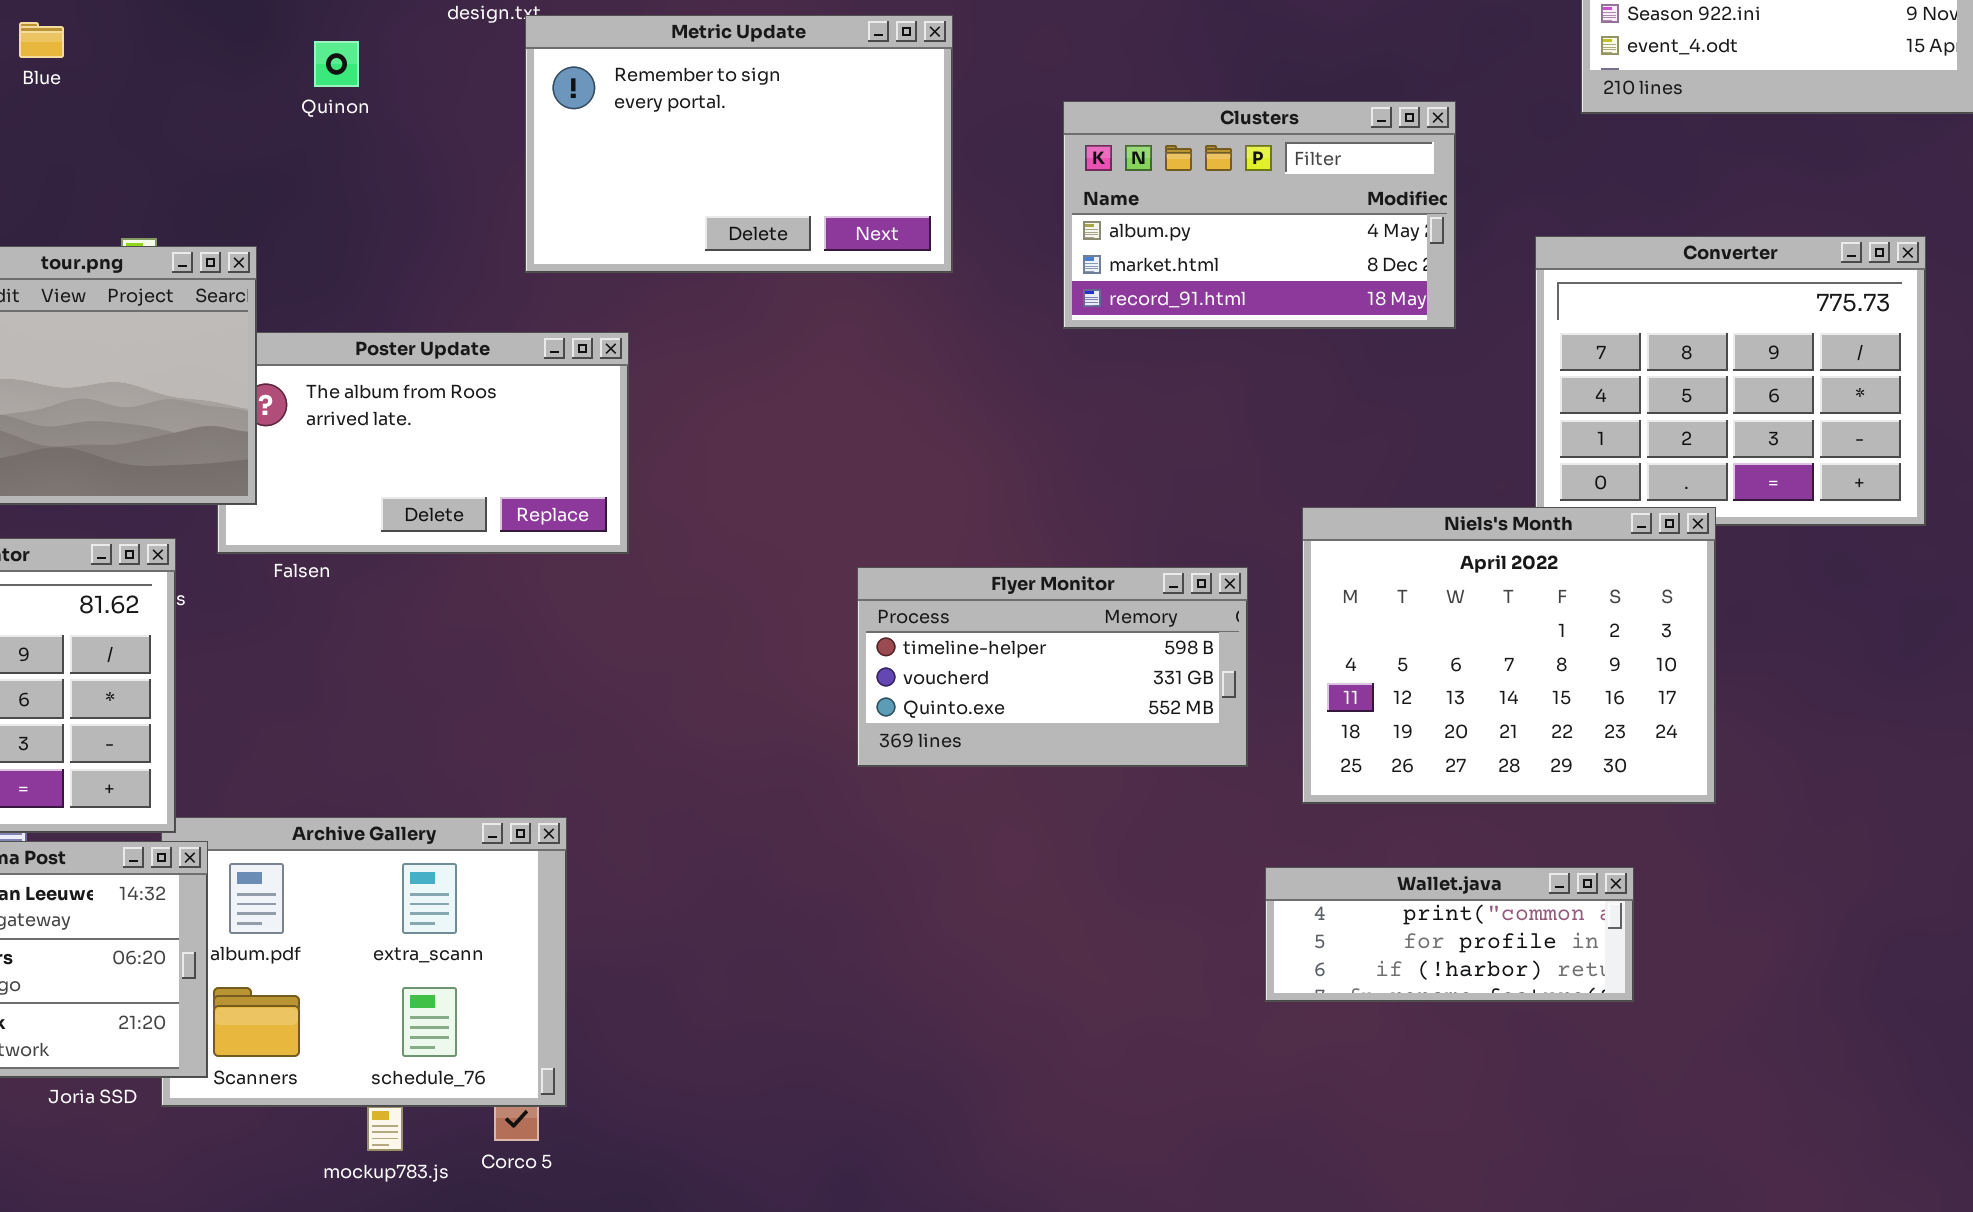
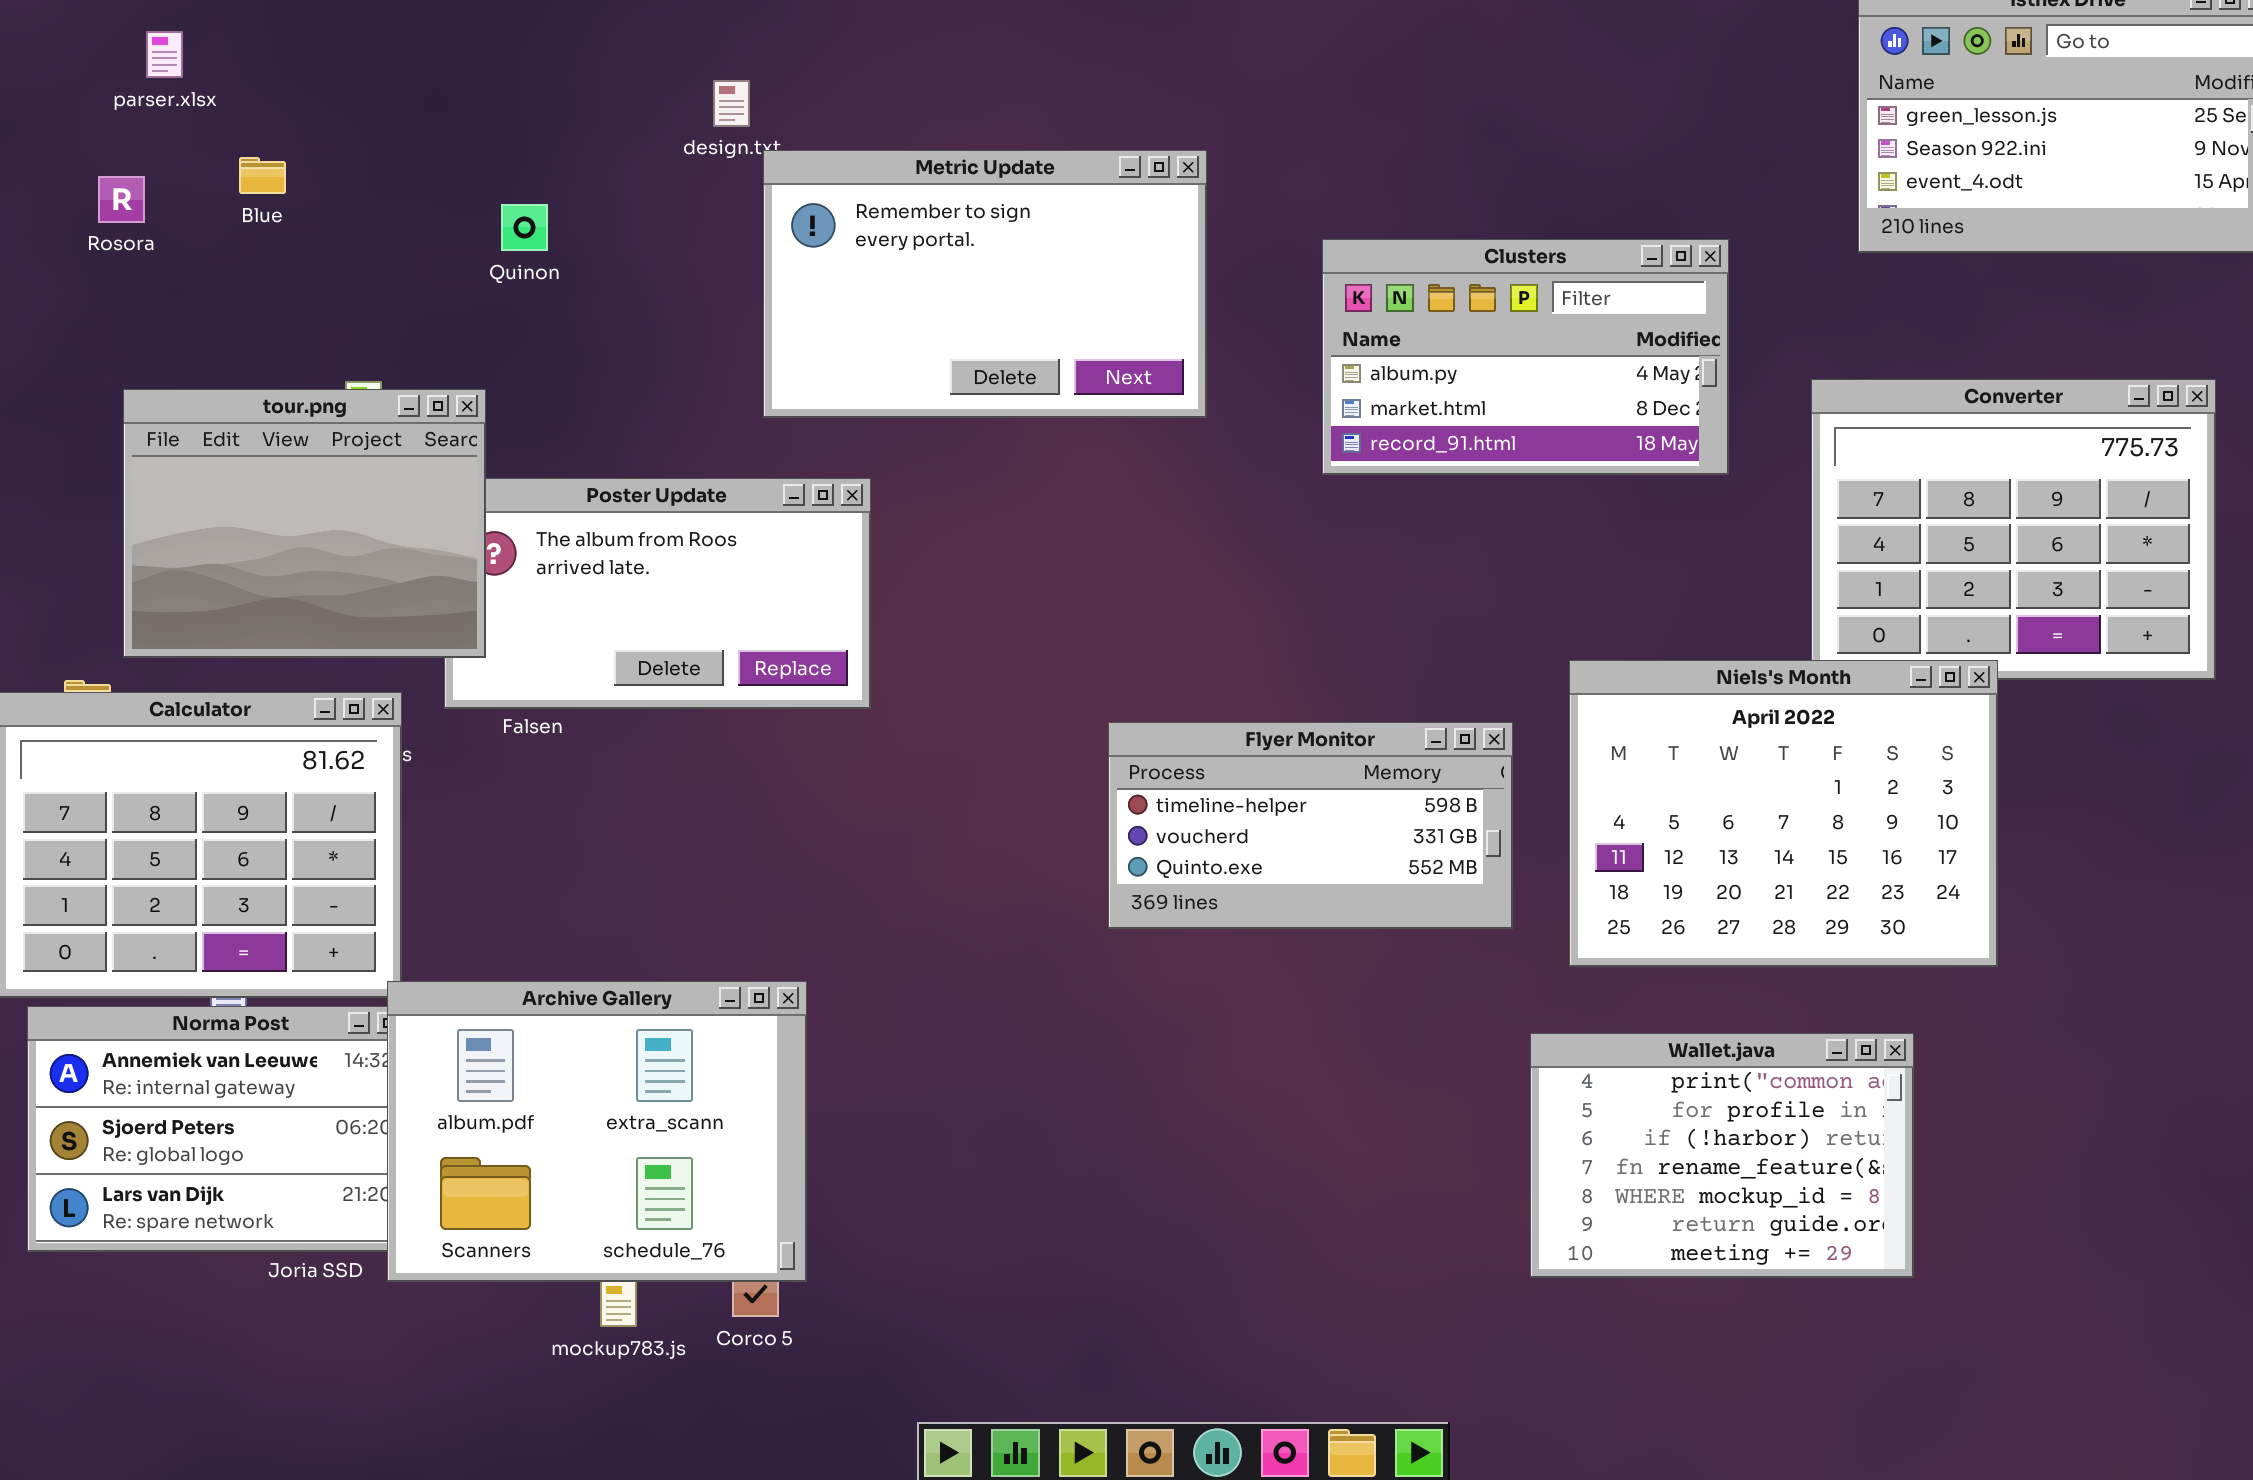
Quinon: [314,41,359,87] -> [501,204,548,251], moved
Archive Gallery: [161,817,567,1107] -> [387,981,807,1282], raised
Wallet.java: [1265,867,1634,1002] -> [1530,1033,1914,1278], resized

